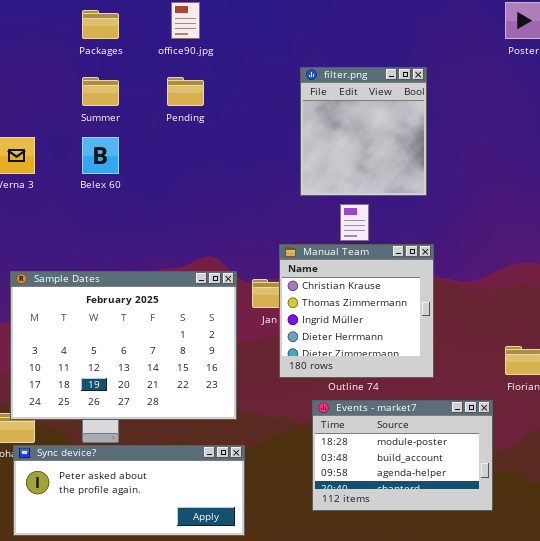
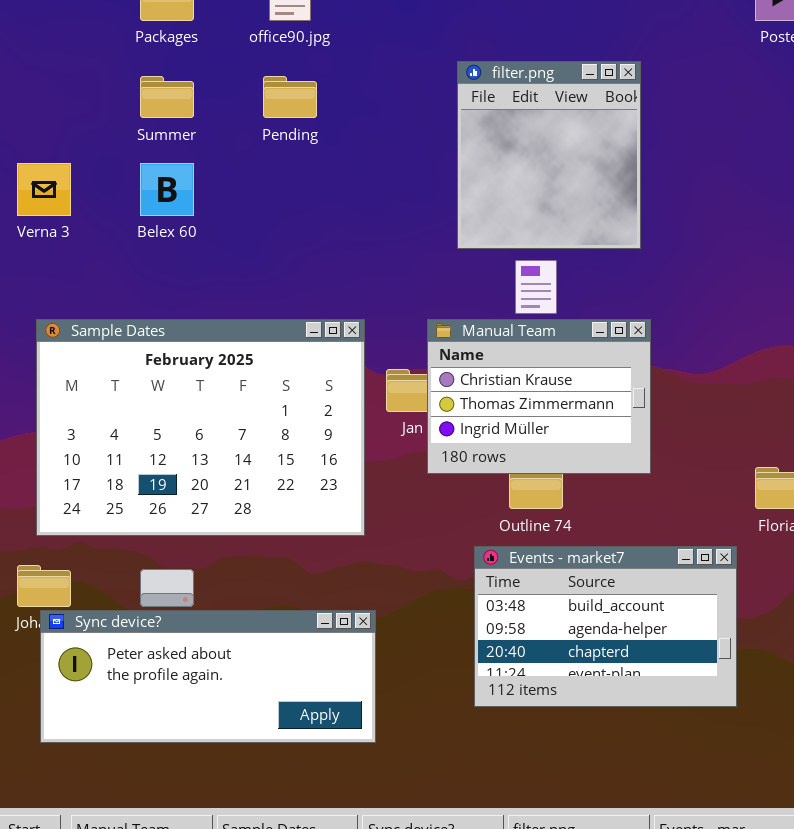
Manual Team: [279,244,434,378] -> [427,319,651,474], resized
Sample Dates: [10,271,237,420] -> [36,319,365,536], moved
Events - market7: [312,400,493,511] -> [474,546,737,707], scrolled down 1 row

